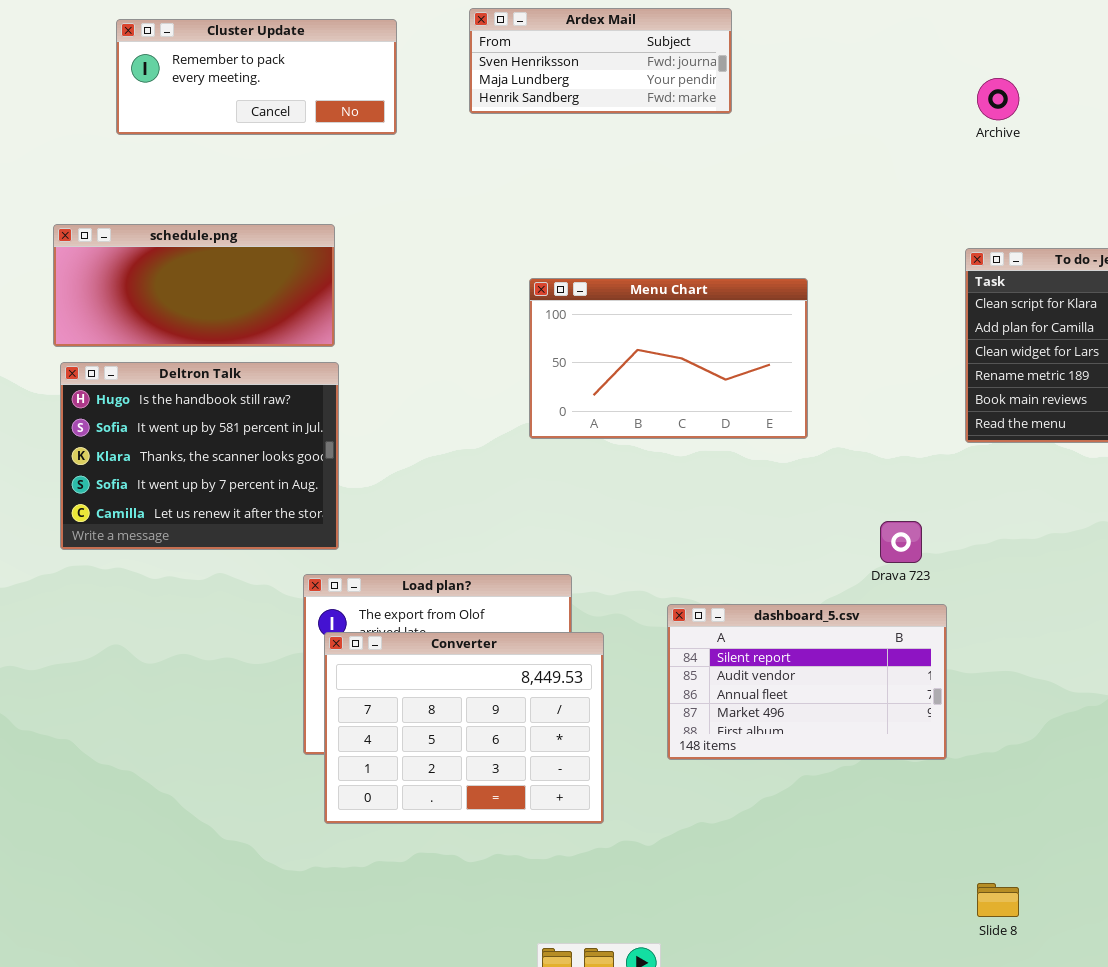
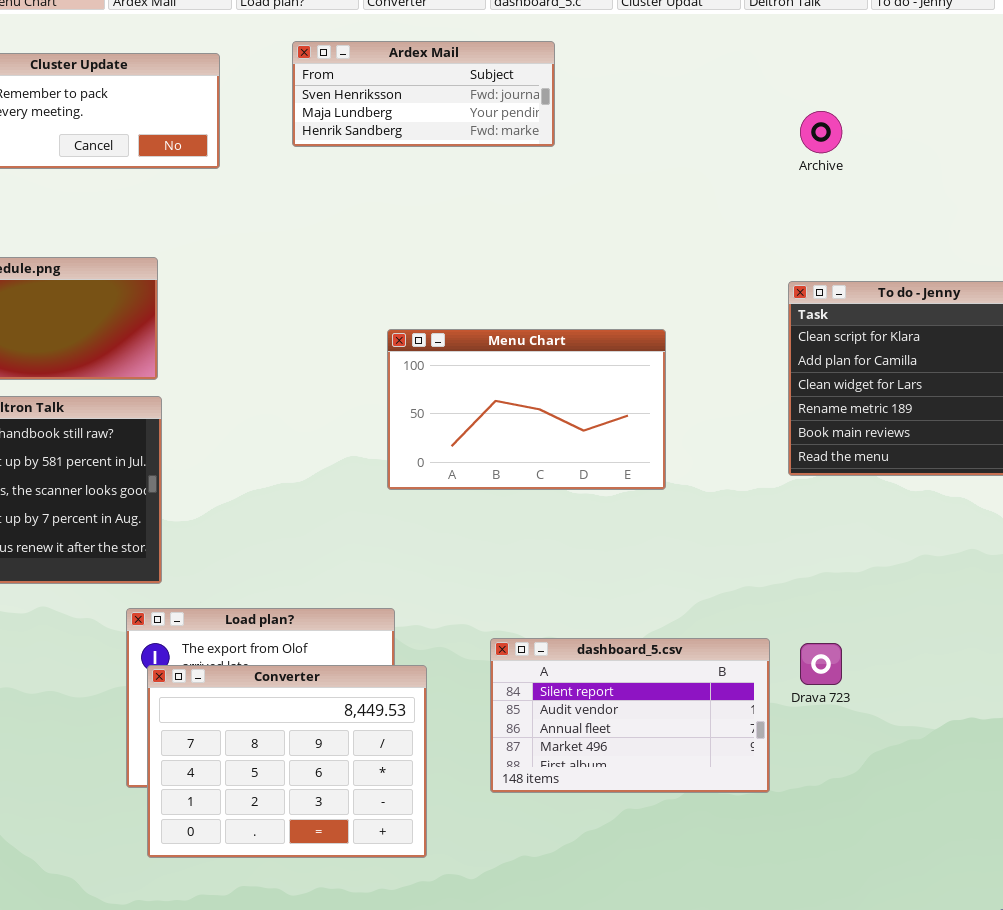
Menu Chart: [529,278,808,439] -> [387,329,666,490], moved
Drava 723: [880,521,922,563] -> [800,643,842,685], moved

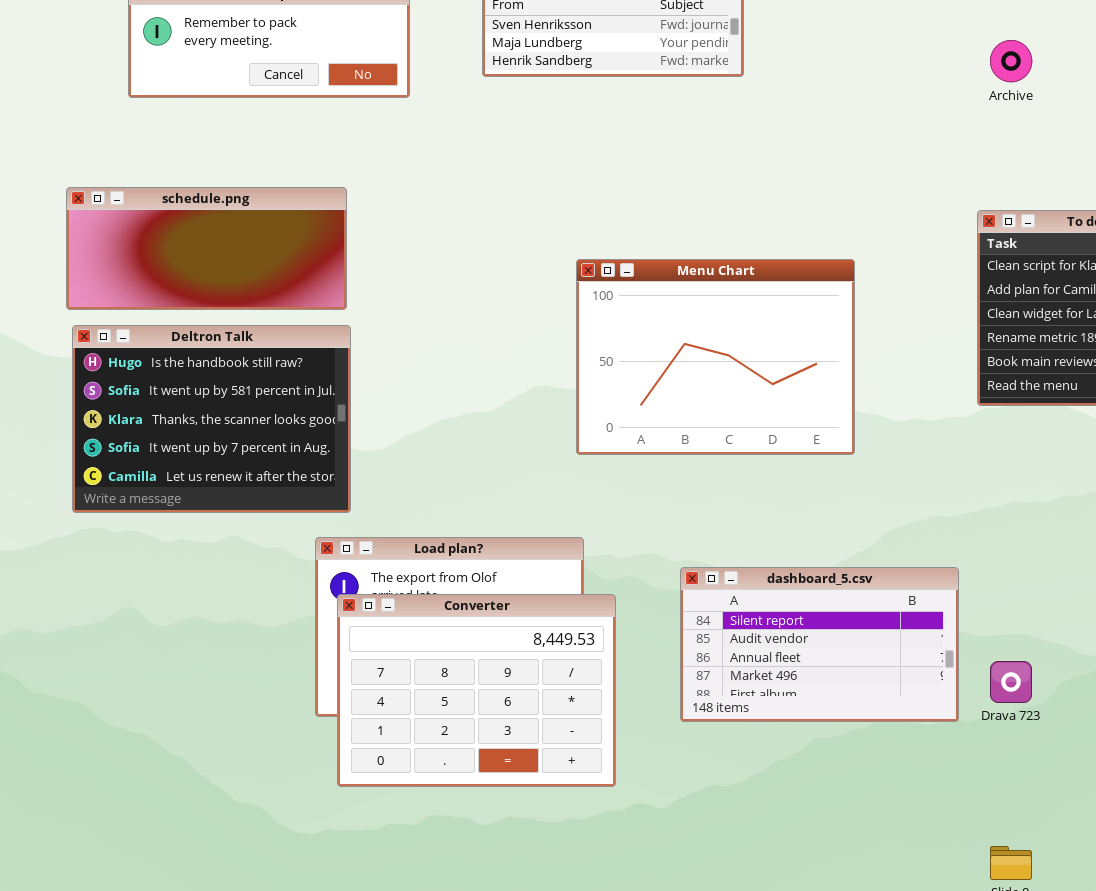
Menu Chart: [387,329,666,490] -> [576,259,855,455], resized
Drava 723: [800,643,842,685] -> [990,661,1032,703], moved

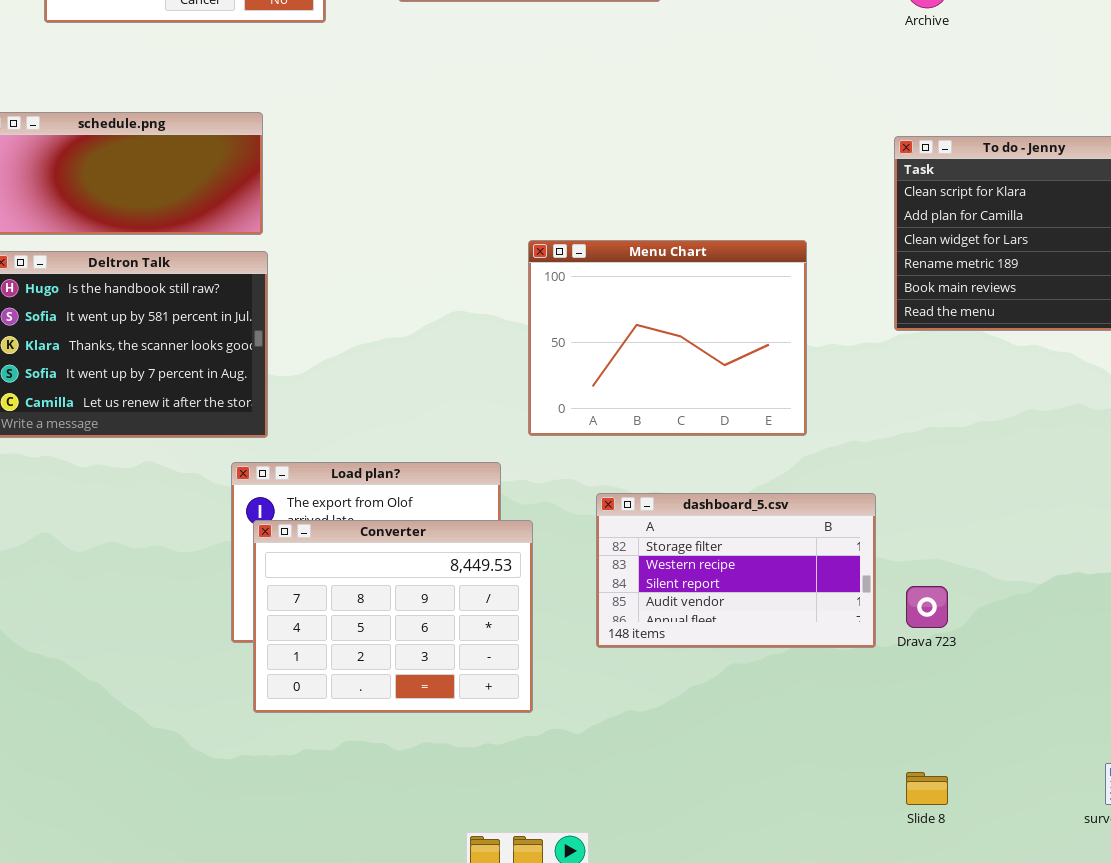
Menu Chart: [576,259,855,455] -> [528,240,807,436], moved
dashboard_5.csv: [680,567,959,722] -> [596,493,876,648], scrolled up 2 rows

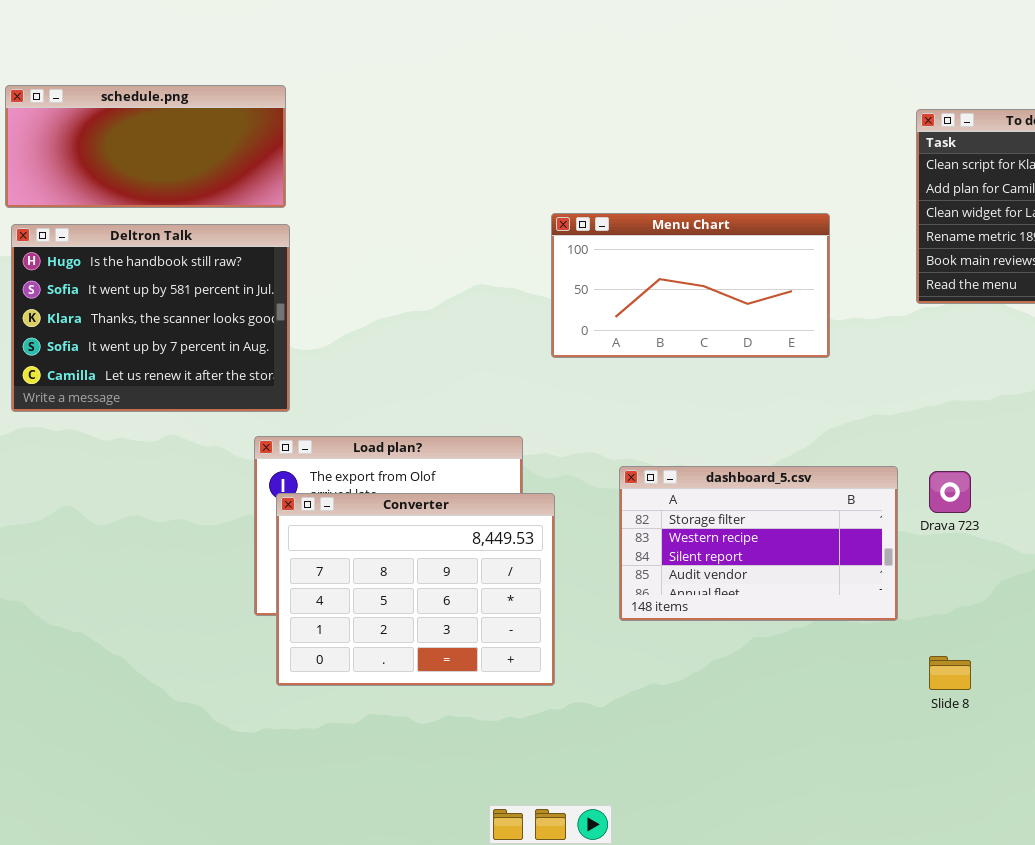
Menu Chart: [528,240,807,436] -> [551,213,830,358], resized
Drava 723: [906,586,948,628] -> [929,471,971,513], moved
Slide 8: [906,772,948,805] -> [929,656,971,690], moved

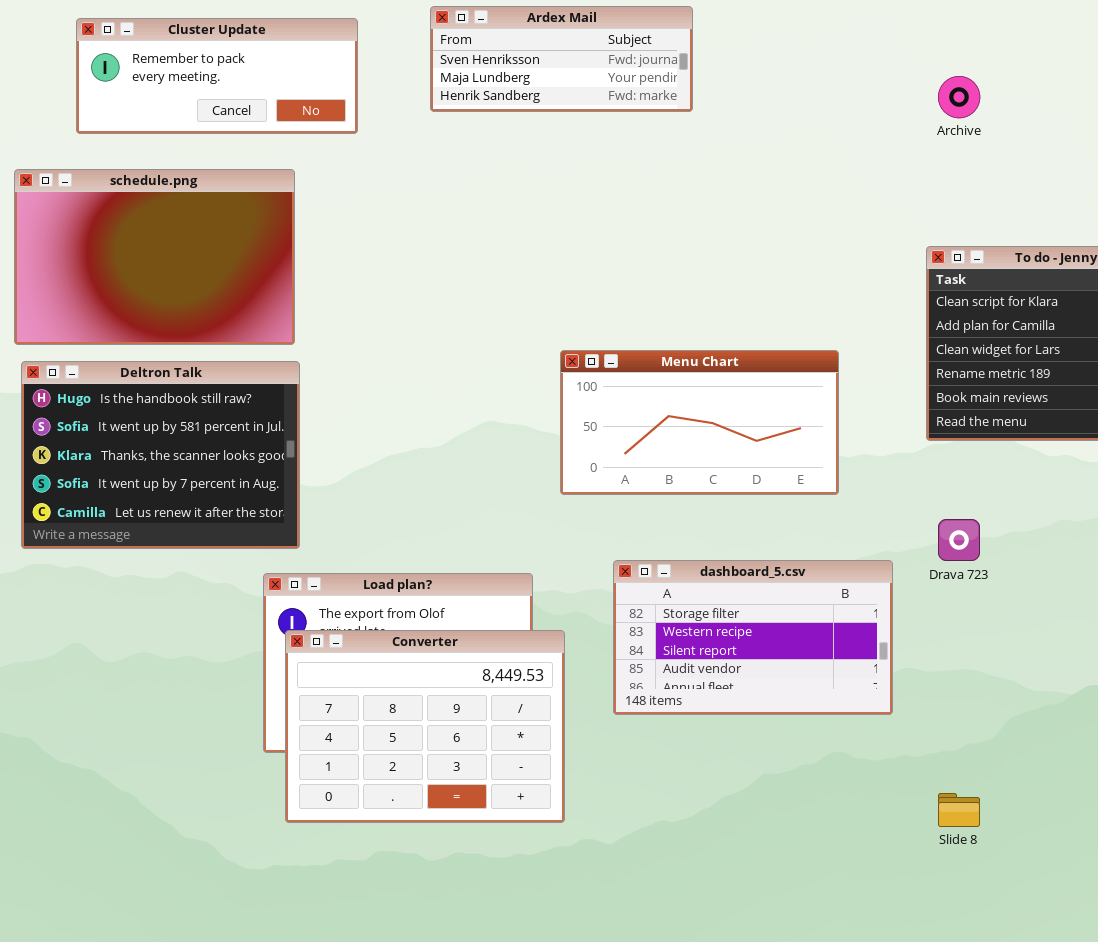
schedule.png: [5,85,286,208] -> [14,169,295,345], resized
dashboard_5.csv: [619,466,898,621] -> [613,560,893,715], moved
Drava 723: [929,471,971,513] -> [938,519,980,561], moved

